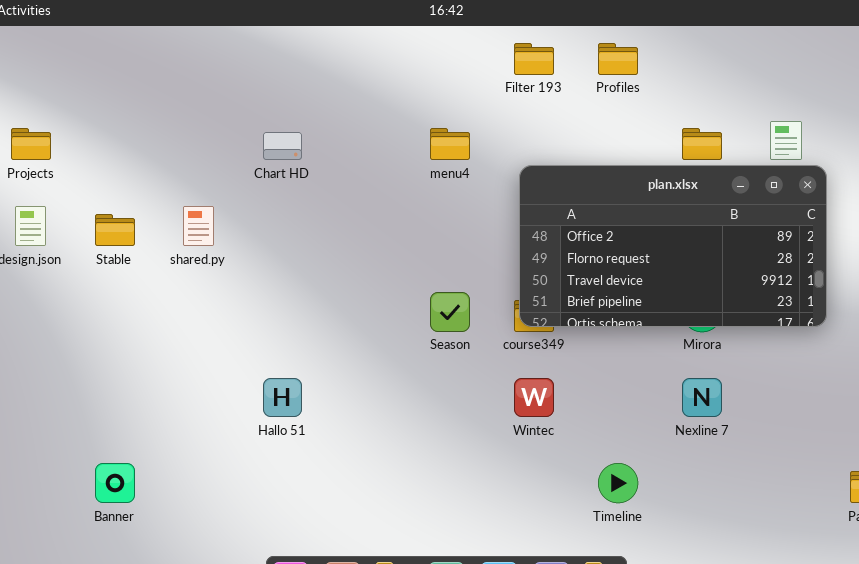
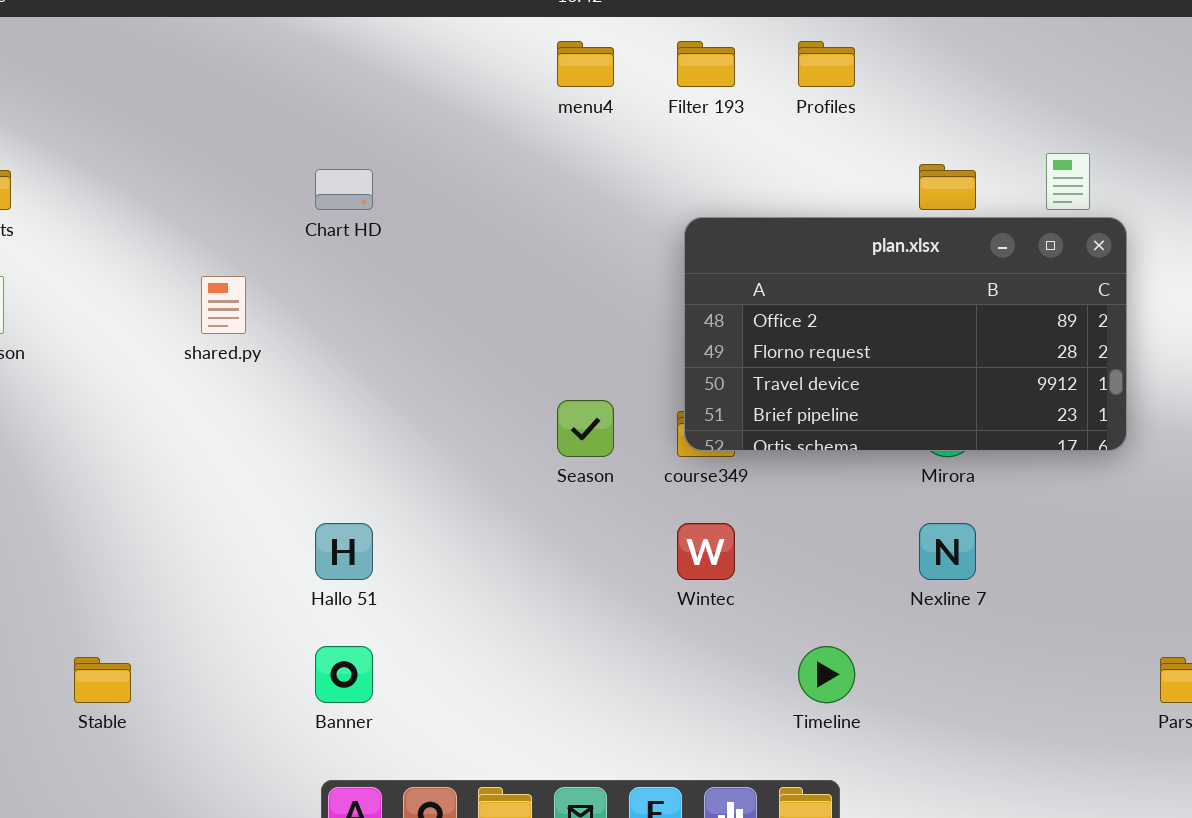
menu4: [430,128,470,160] -> [557,41,614,87], moved
Stable: [95,214,135,246] -> [74,657,131,703], moved
Banner: [95,463,135,503] -> [315,646,373,703], moved

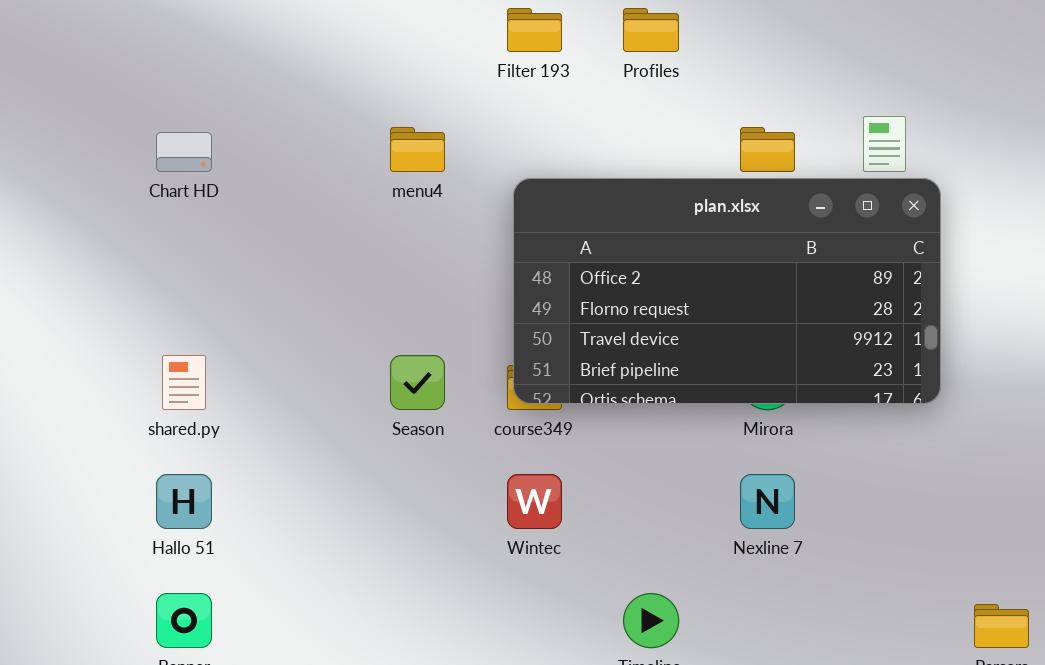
menu4: [557,41,614,87] -> [390,127,445,172], moved
shared.py: [201,276,246,334] -> [162,355,206,410], moved

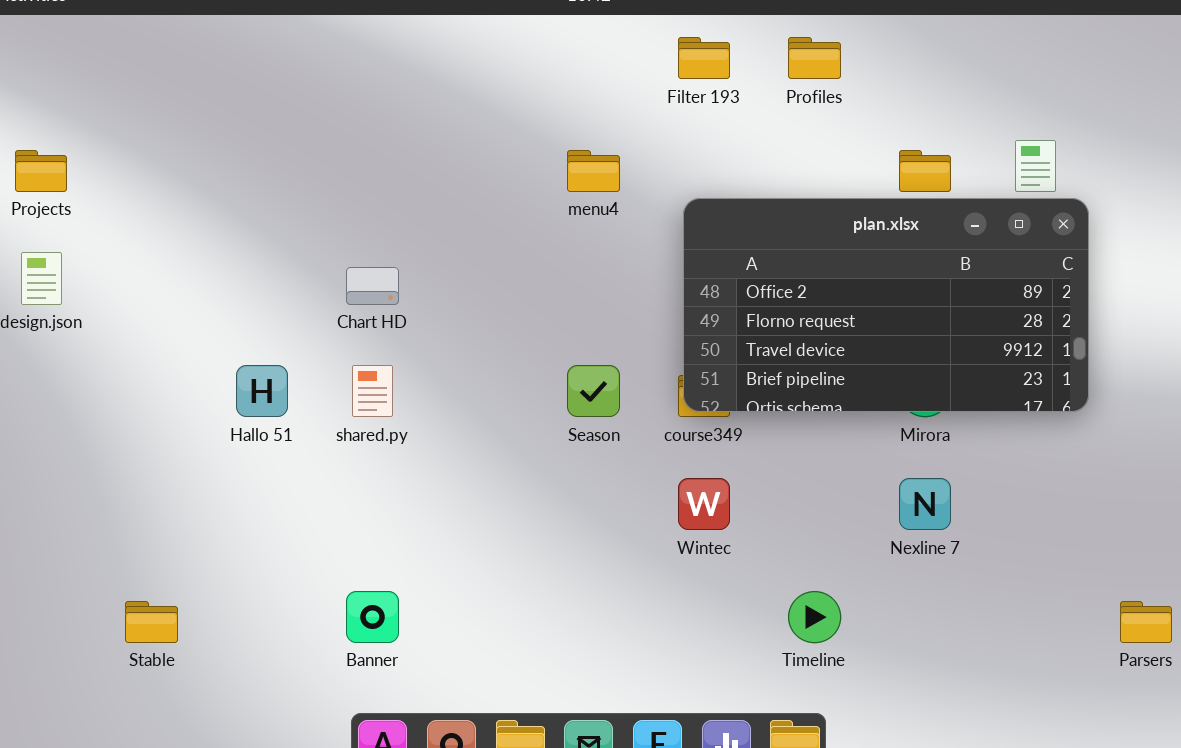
Chart HD: [156,132,212,172] -> [346,267,399,305], moved
Hallo 51: [156,474,212,529] -> [236,365,288,417], moved

